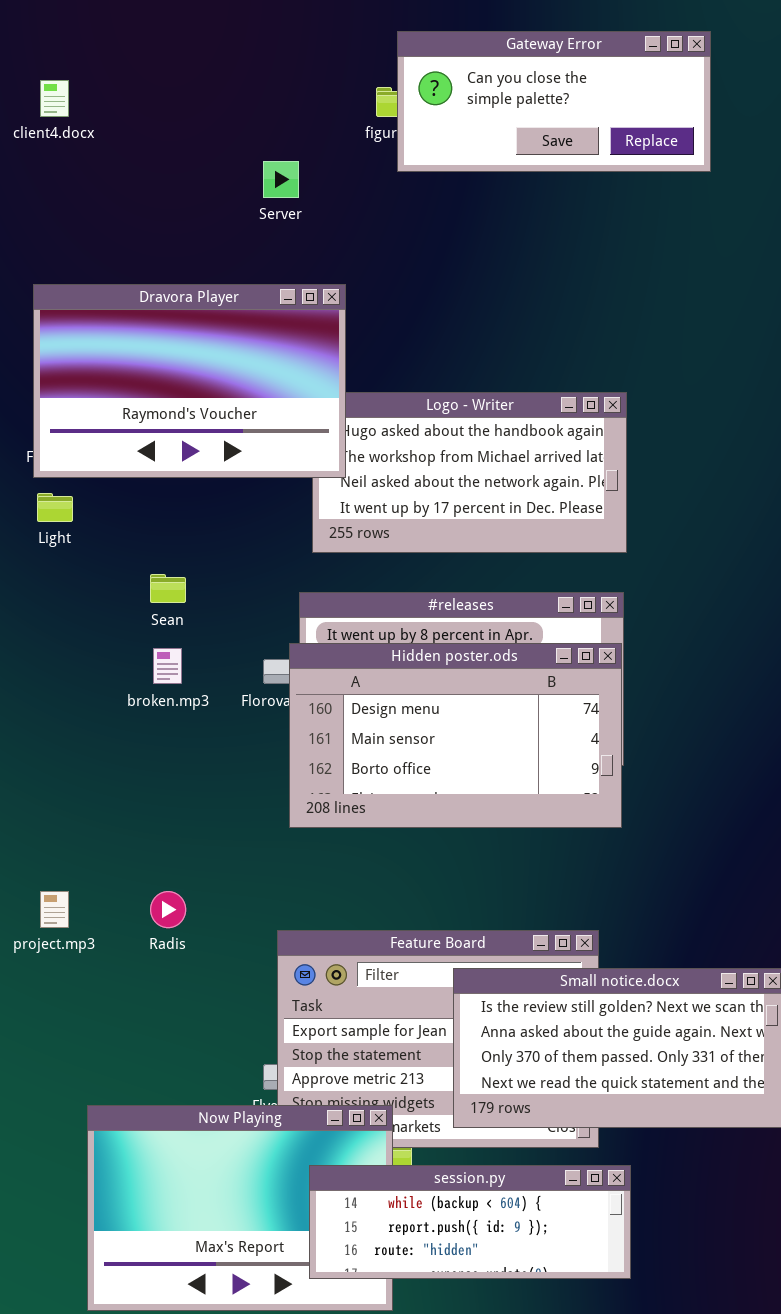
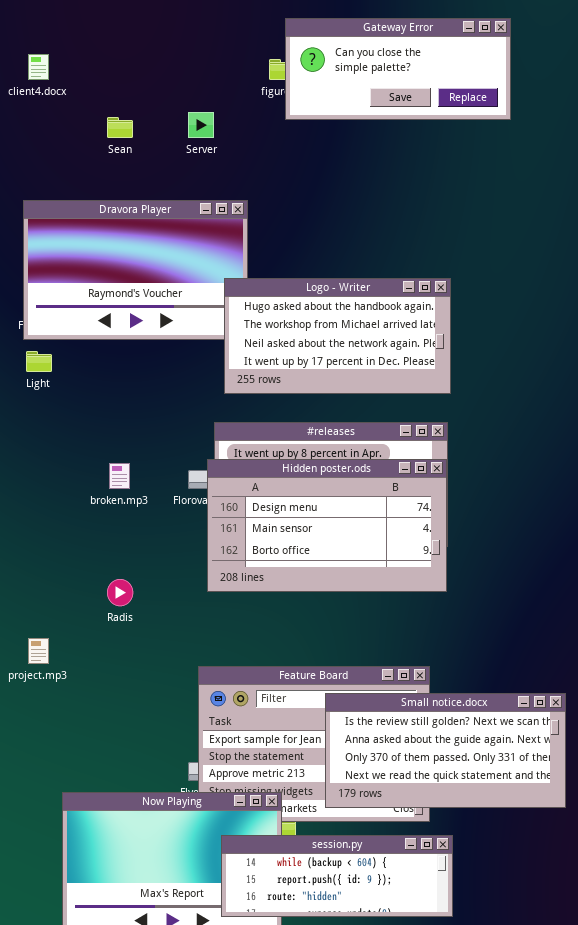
Logo - Writer: [312,392,627,553] -> [224,278,451,394], raised
Sean: [150,574,186,603] -> [107,117,133,138], moved
Radis: [150,891,186,928] -> [107,579,133,606], moved

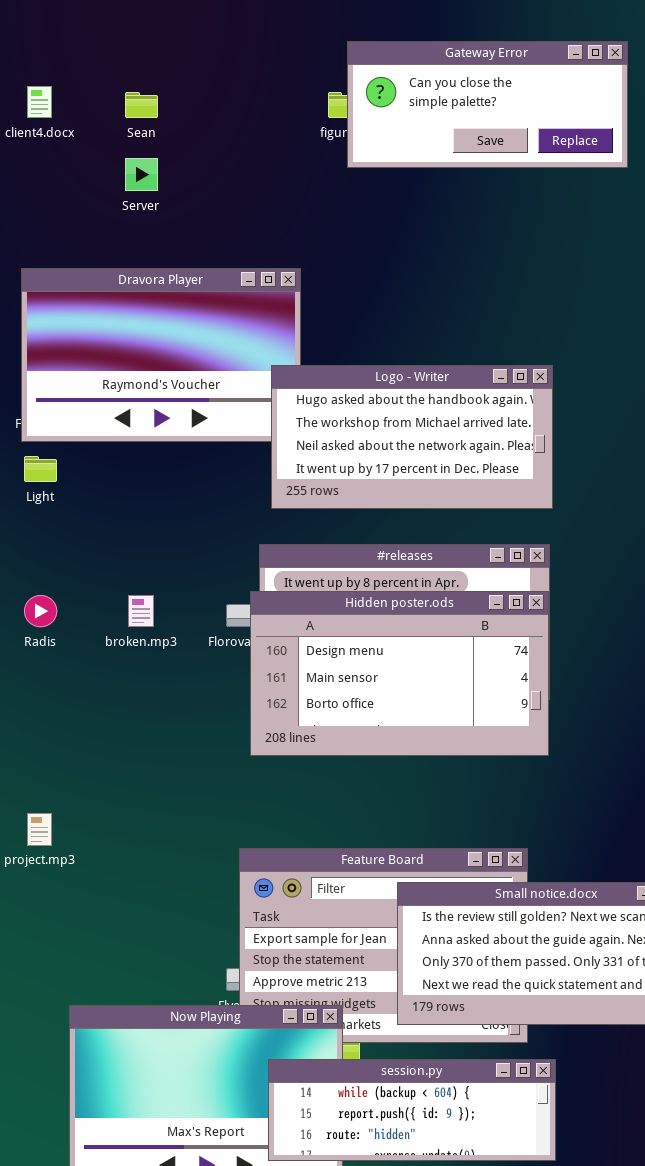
Server: [188,112,214,138] -> [125,158,158,191], moved
Sean: [107,117,133,138] -> [125,92,158,118], moved
Radis: [107,579,133,606] -> [24,595,57,627], moved

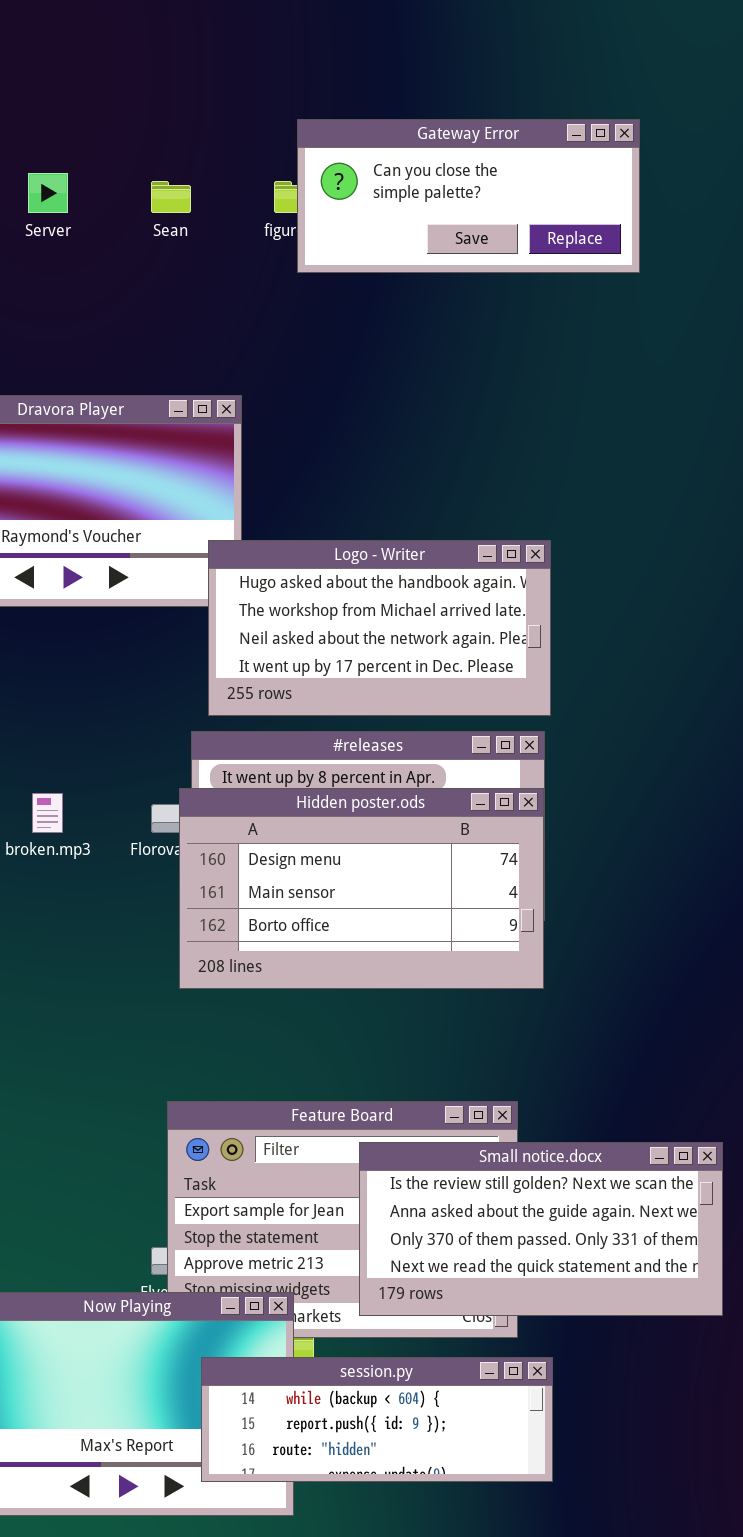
Sean: [125,92,158,118] -> [151,181,191,213], moved
Server: [125,158,158,191] -> [28,173,68,213], moved
Logo - Writer: [271,365,553,509] -> [208,540,551,716], moved

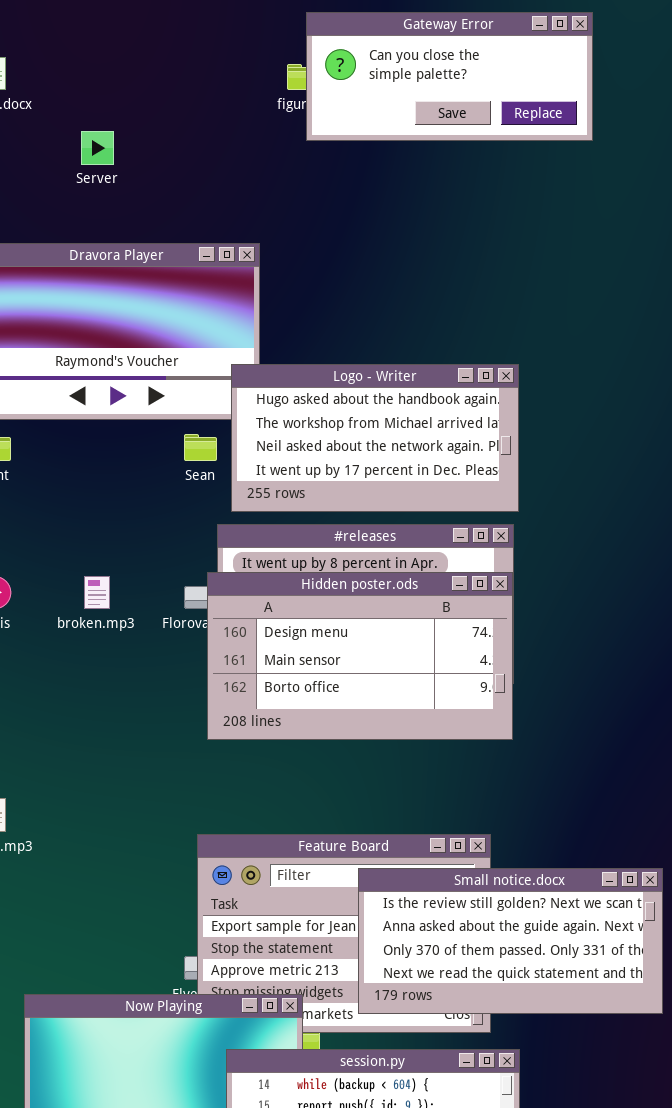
Server: [28,173,68,213] -> [81,131,114,165], moved
Sean: [151,181,191,213] -> [184,434,217,461], moved

